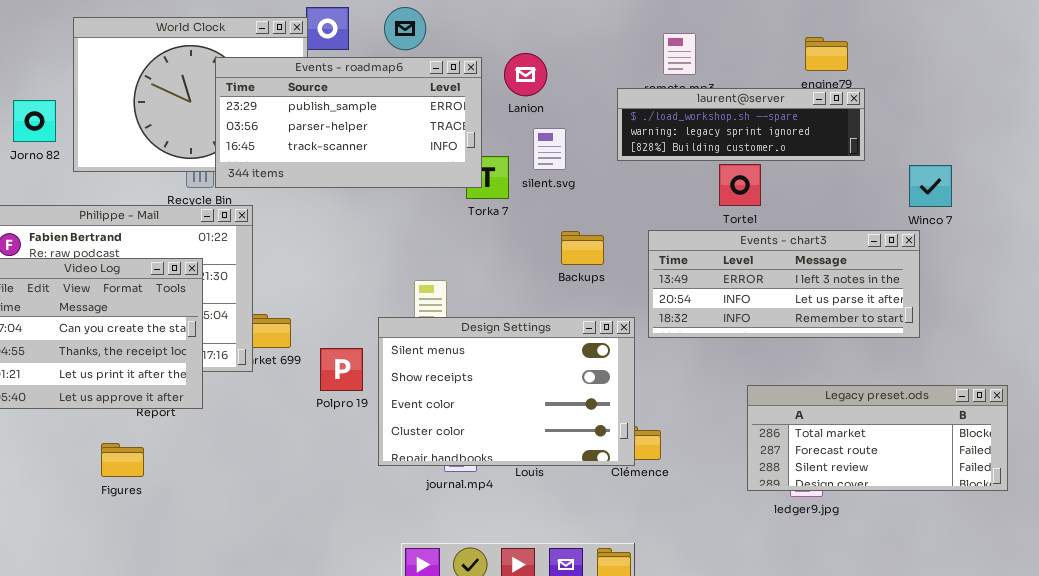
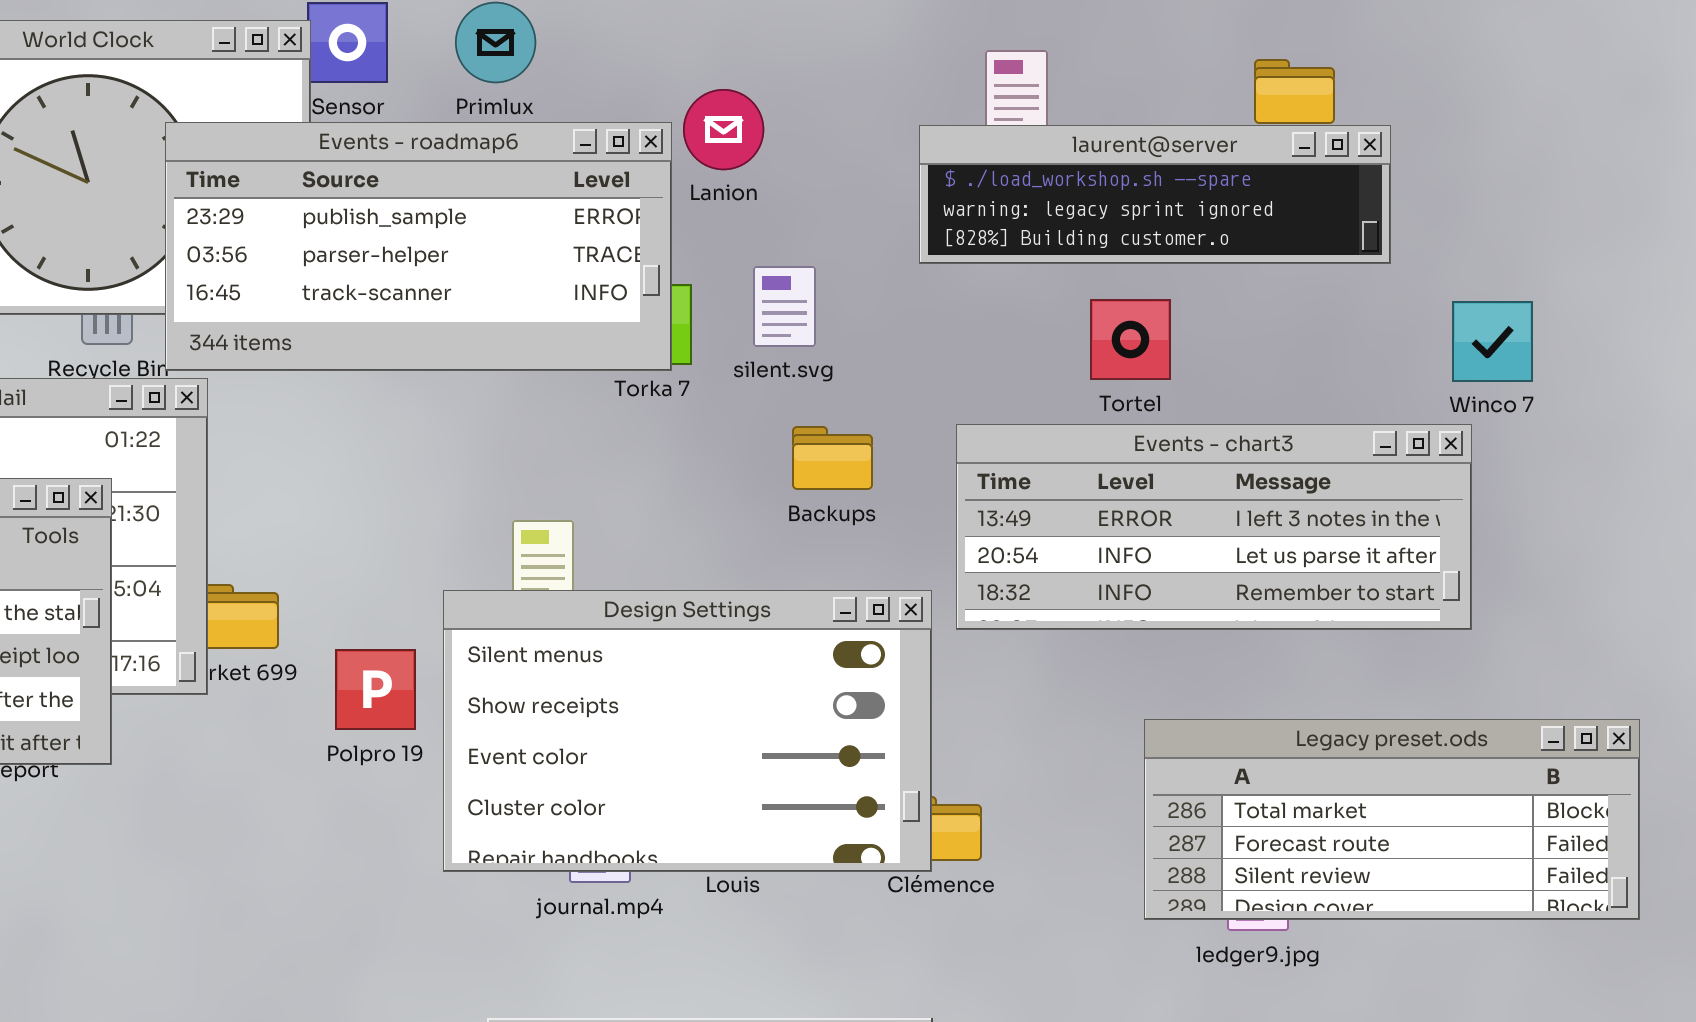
Events - roadmap6: [215,57,482,188] -> [165,122,672,371], moved
laurent@server: [617,88,865,161] -> [919,125,1391,264], moved
silent.svg: [533,128,566,170] -> [753,266,816,347], moved

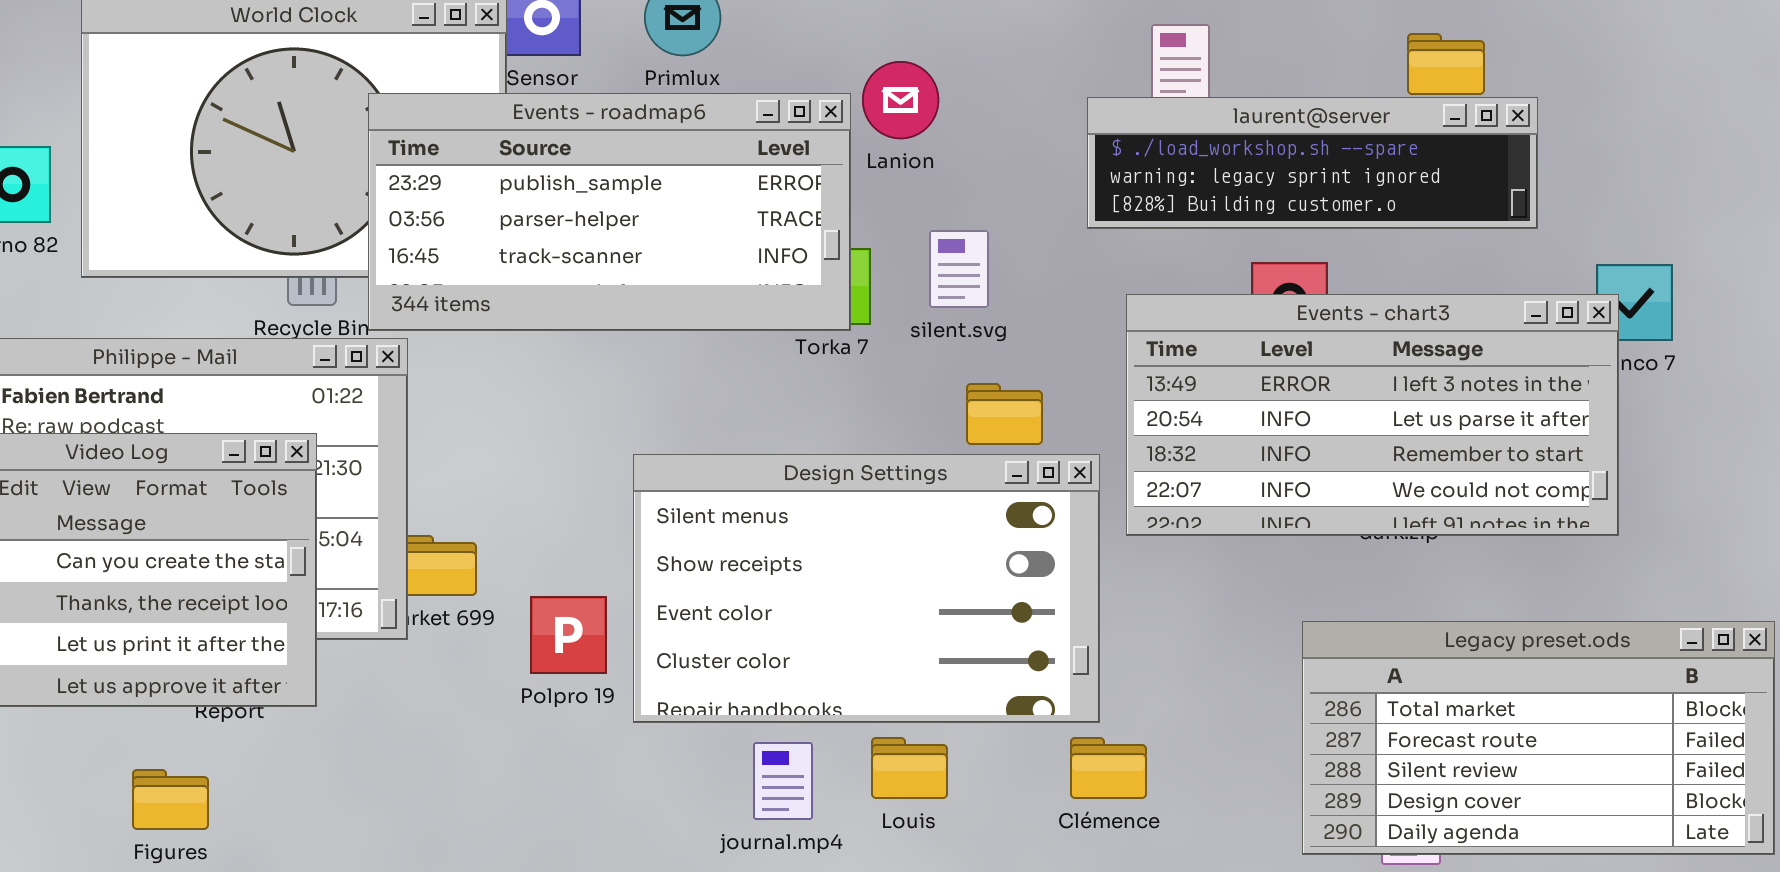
Events - chart3: [956,424,1472,630] -> [1126,294,1619,536], moved, resized
Design Settings: [443,590,932,872] -> [633,454,1100,723], moved
Legacy preset.ods: [1144,719,1640,920] -> [1302,621,1775,855], resized

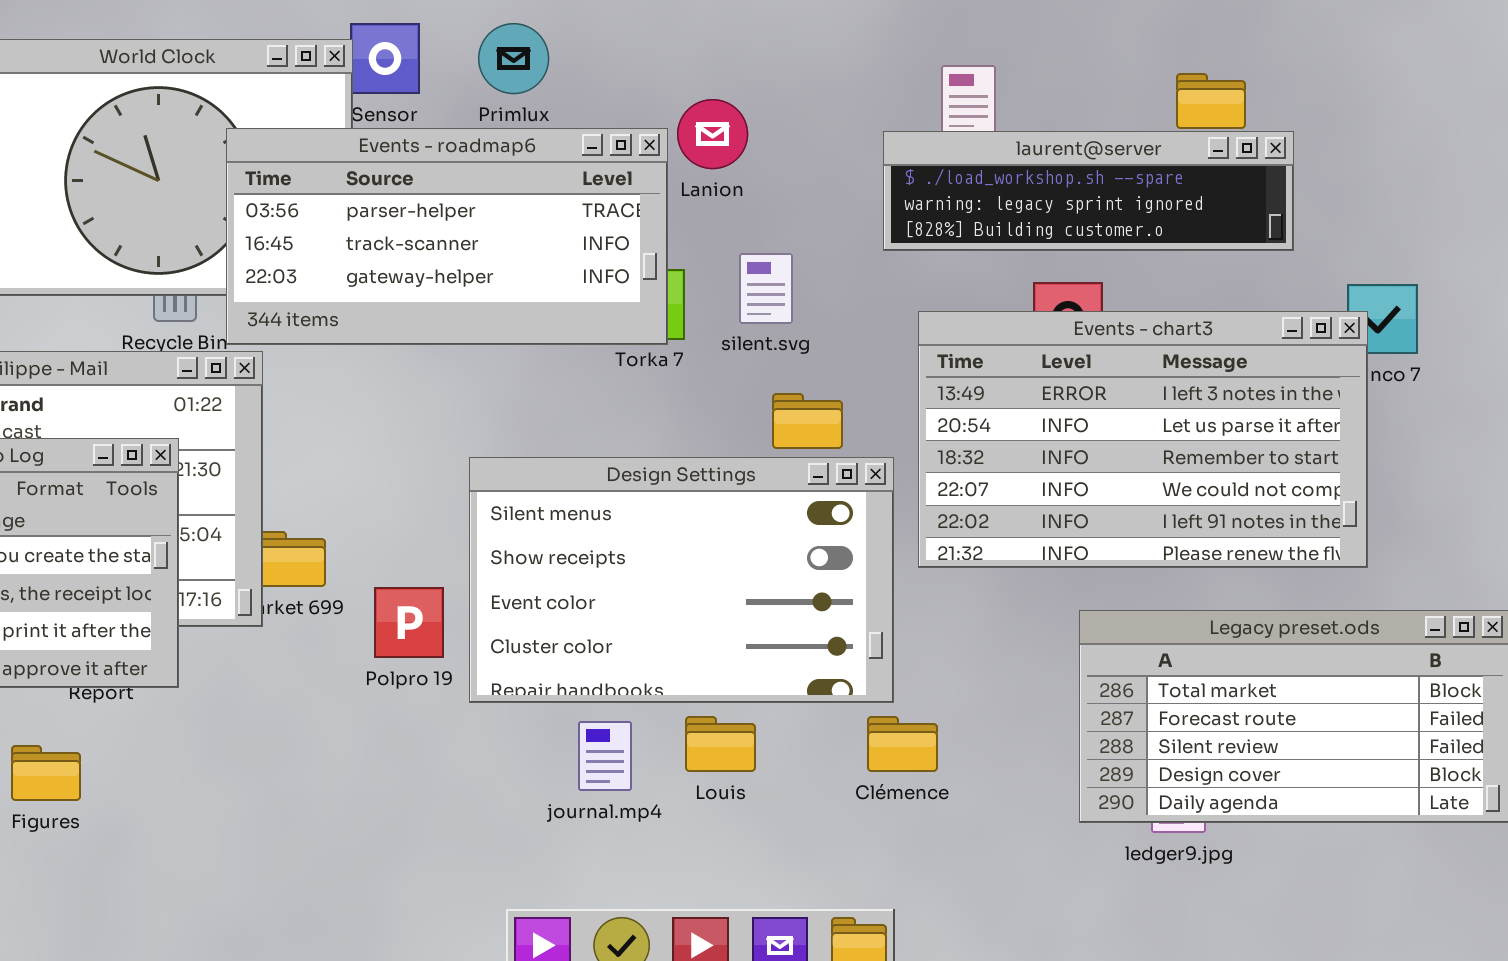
Events - roadmap6: [368,93,851,331] -> [226,128,668,345], scrolled down 1 row
Events - chart3: [1126,294,1619,536] -> [918,311,1368,568], resized

